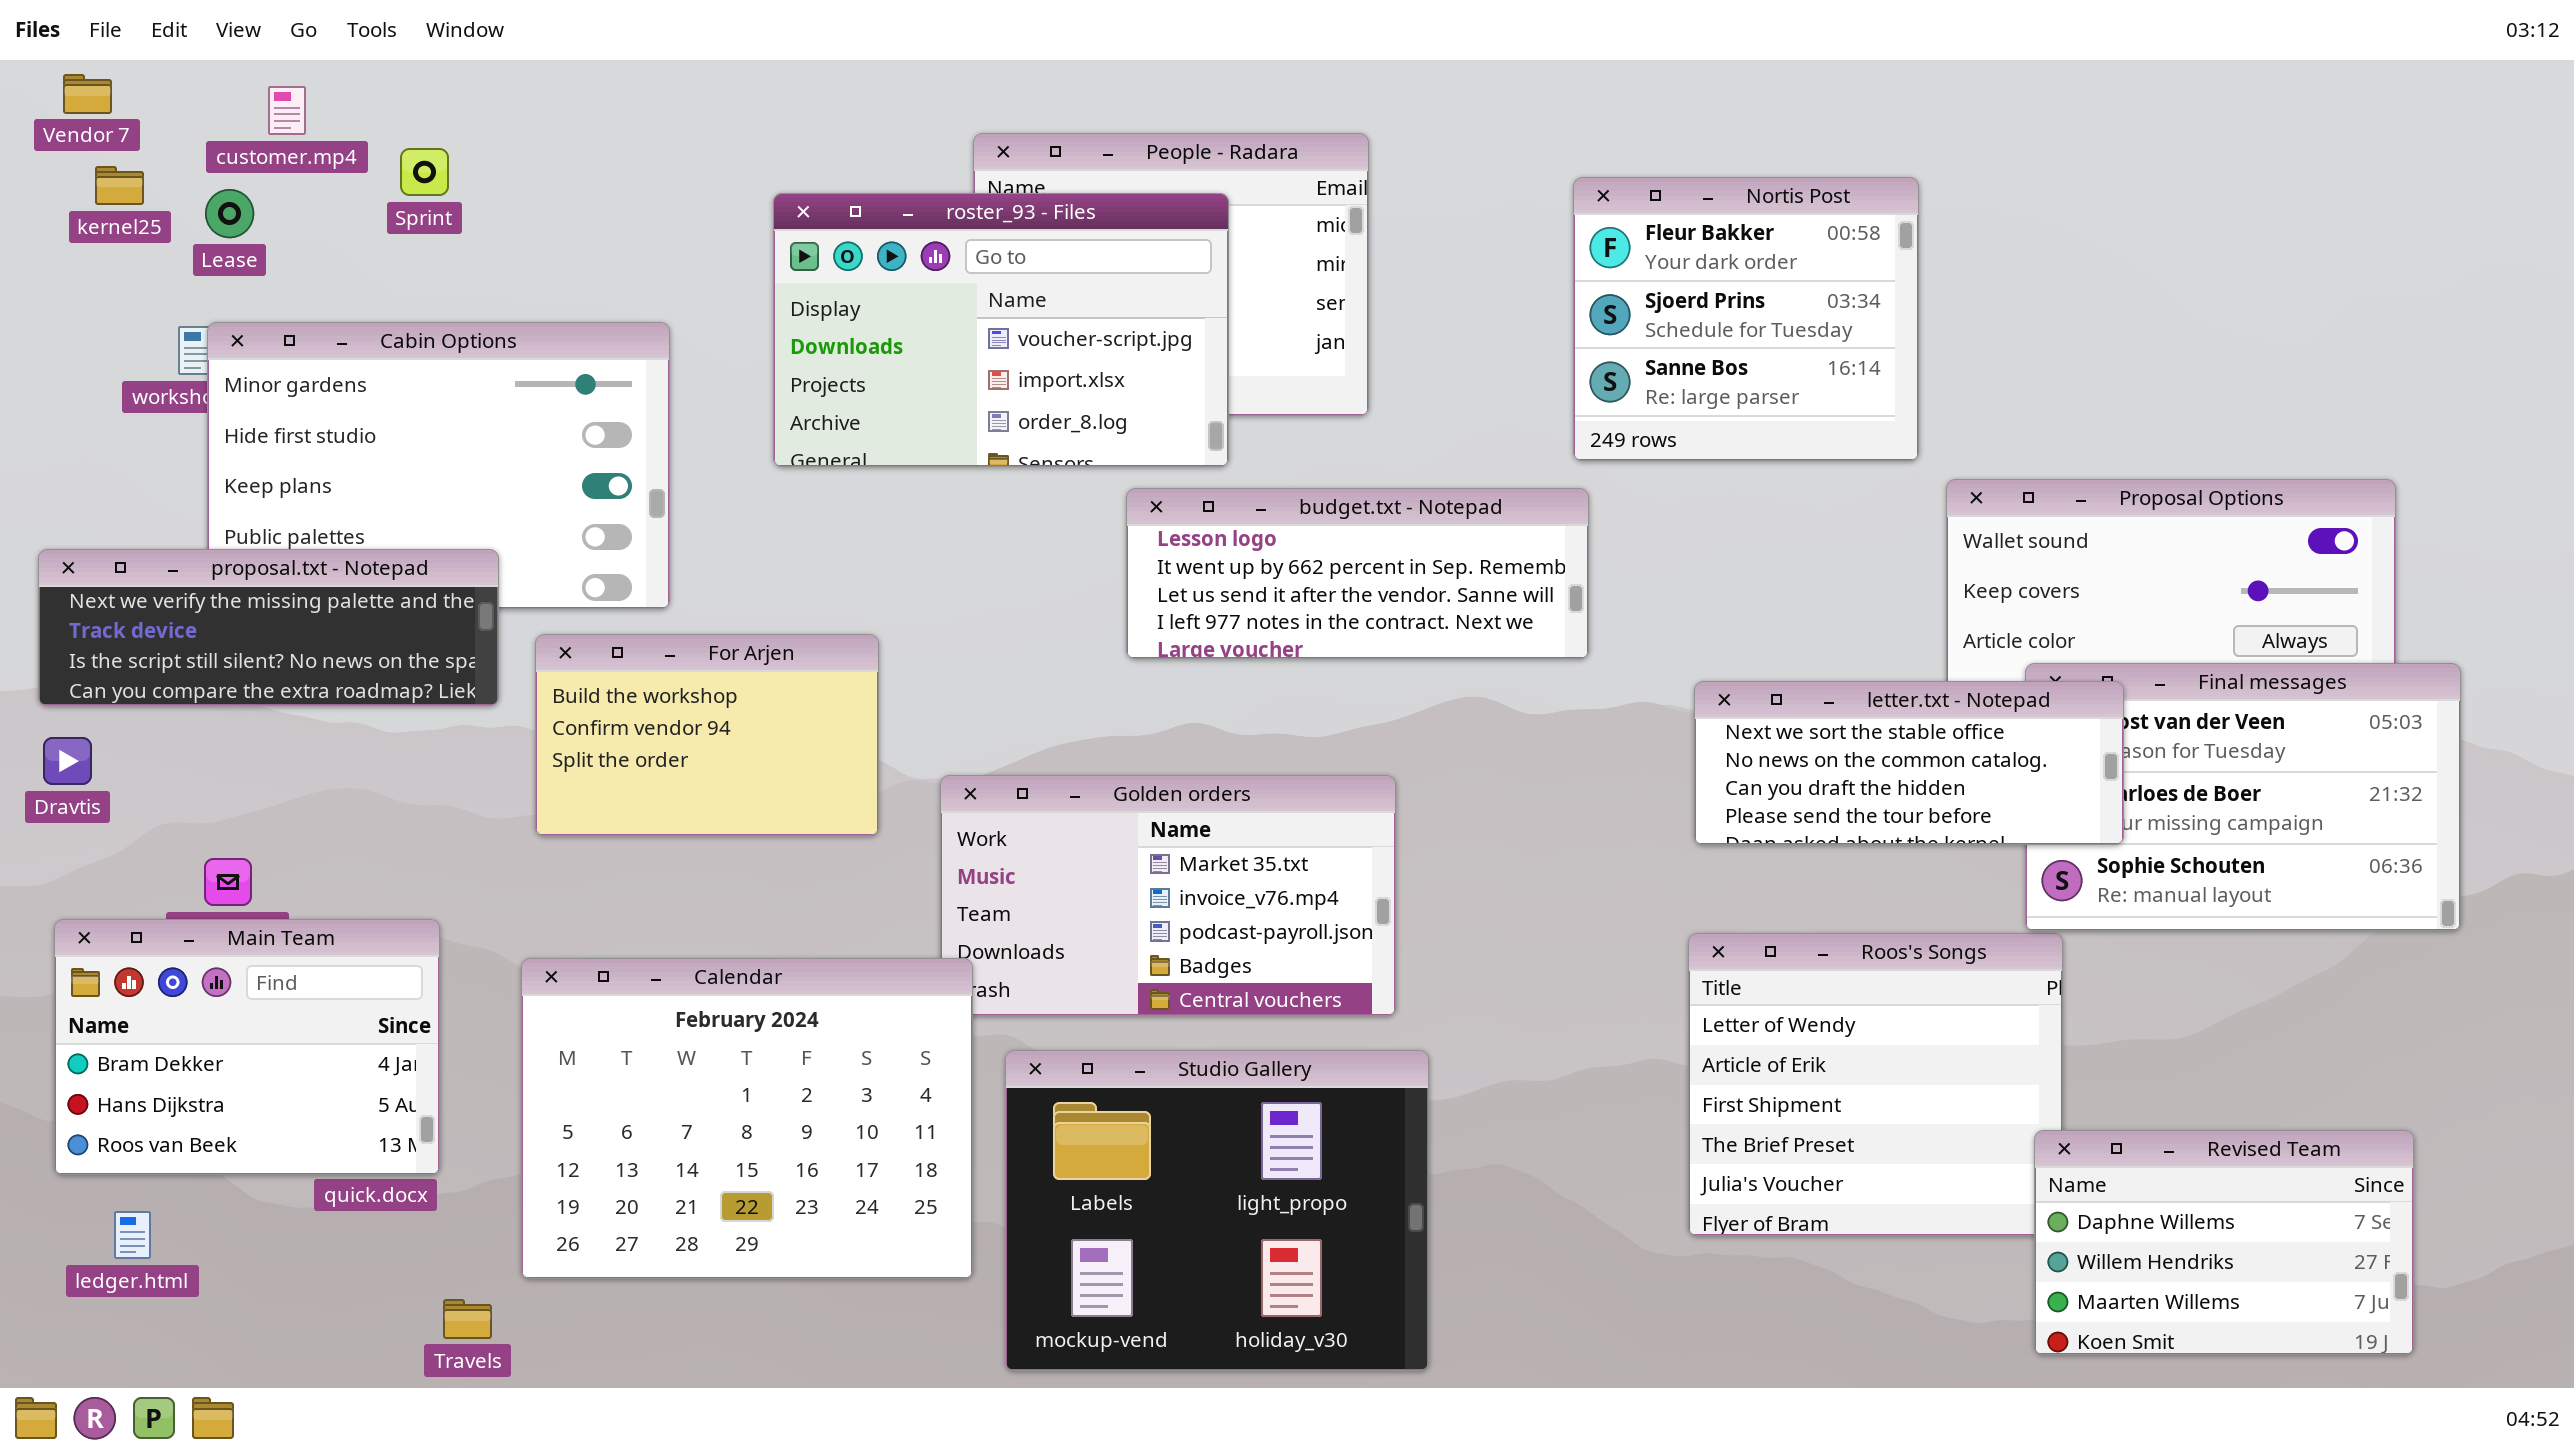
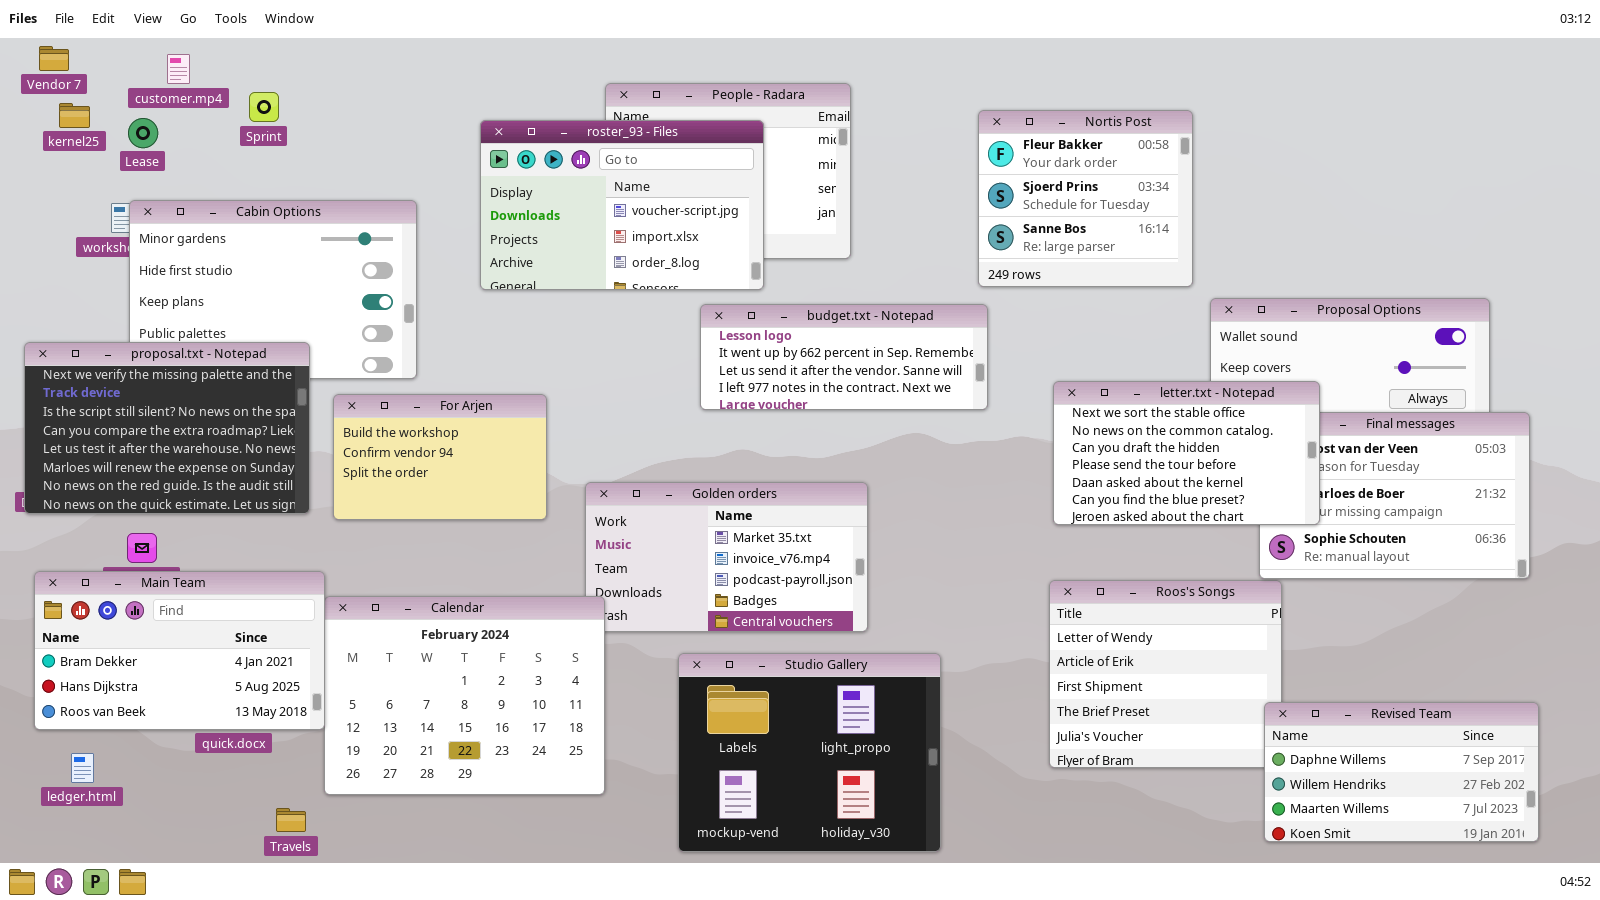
proposal.txt - Notepad: [38,549,499,706] -> [24,342,310,514], resized
letter.txt - Notepad: [1694,681,2124,845] -> [1053,381,1320,525], resized
Main Team: [54,919,440,1175] -> [34,571,325,730], resized
Studio Gallery: [1005,1050,1429,1371] -> [678,653,941,852], moved
Revised Team: [2034,1130,2414,1355] -> [1264,702,1539,842], resized

